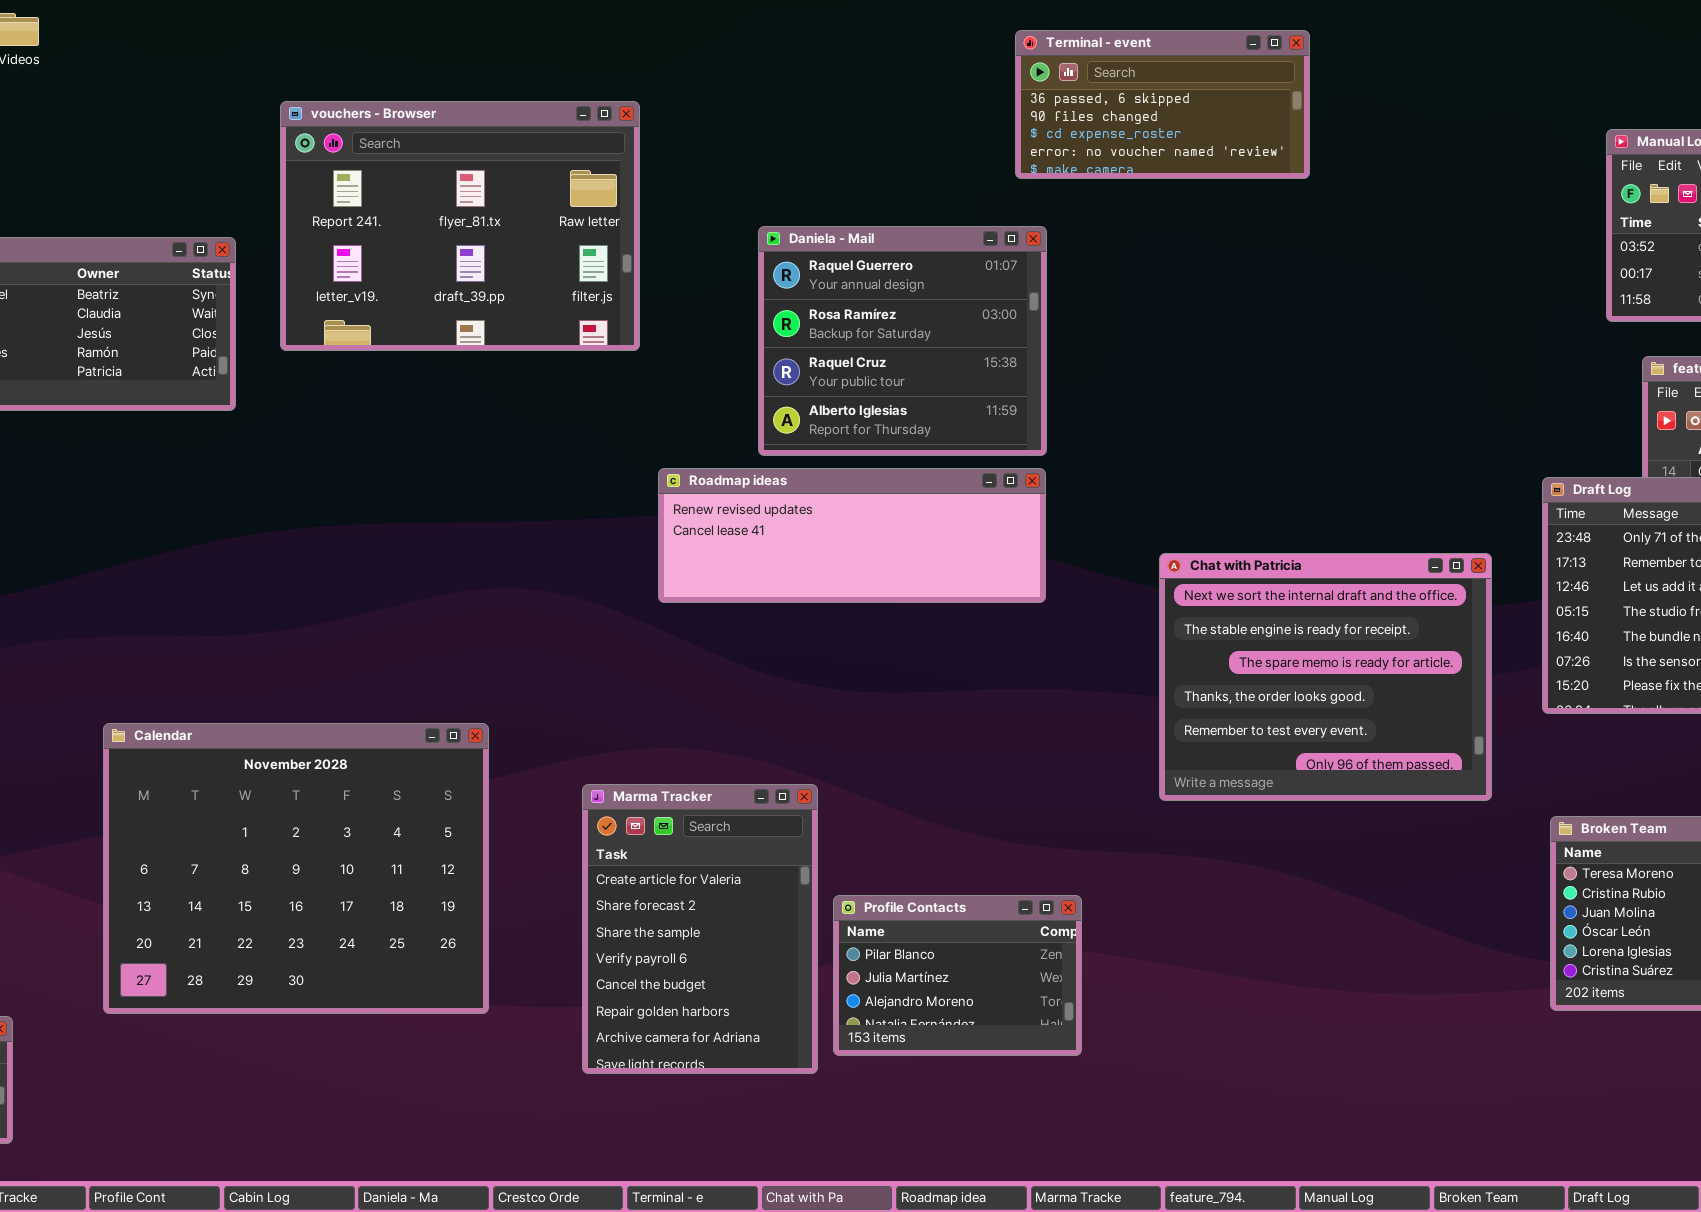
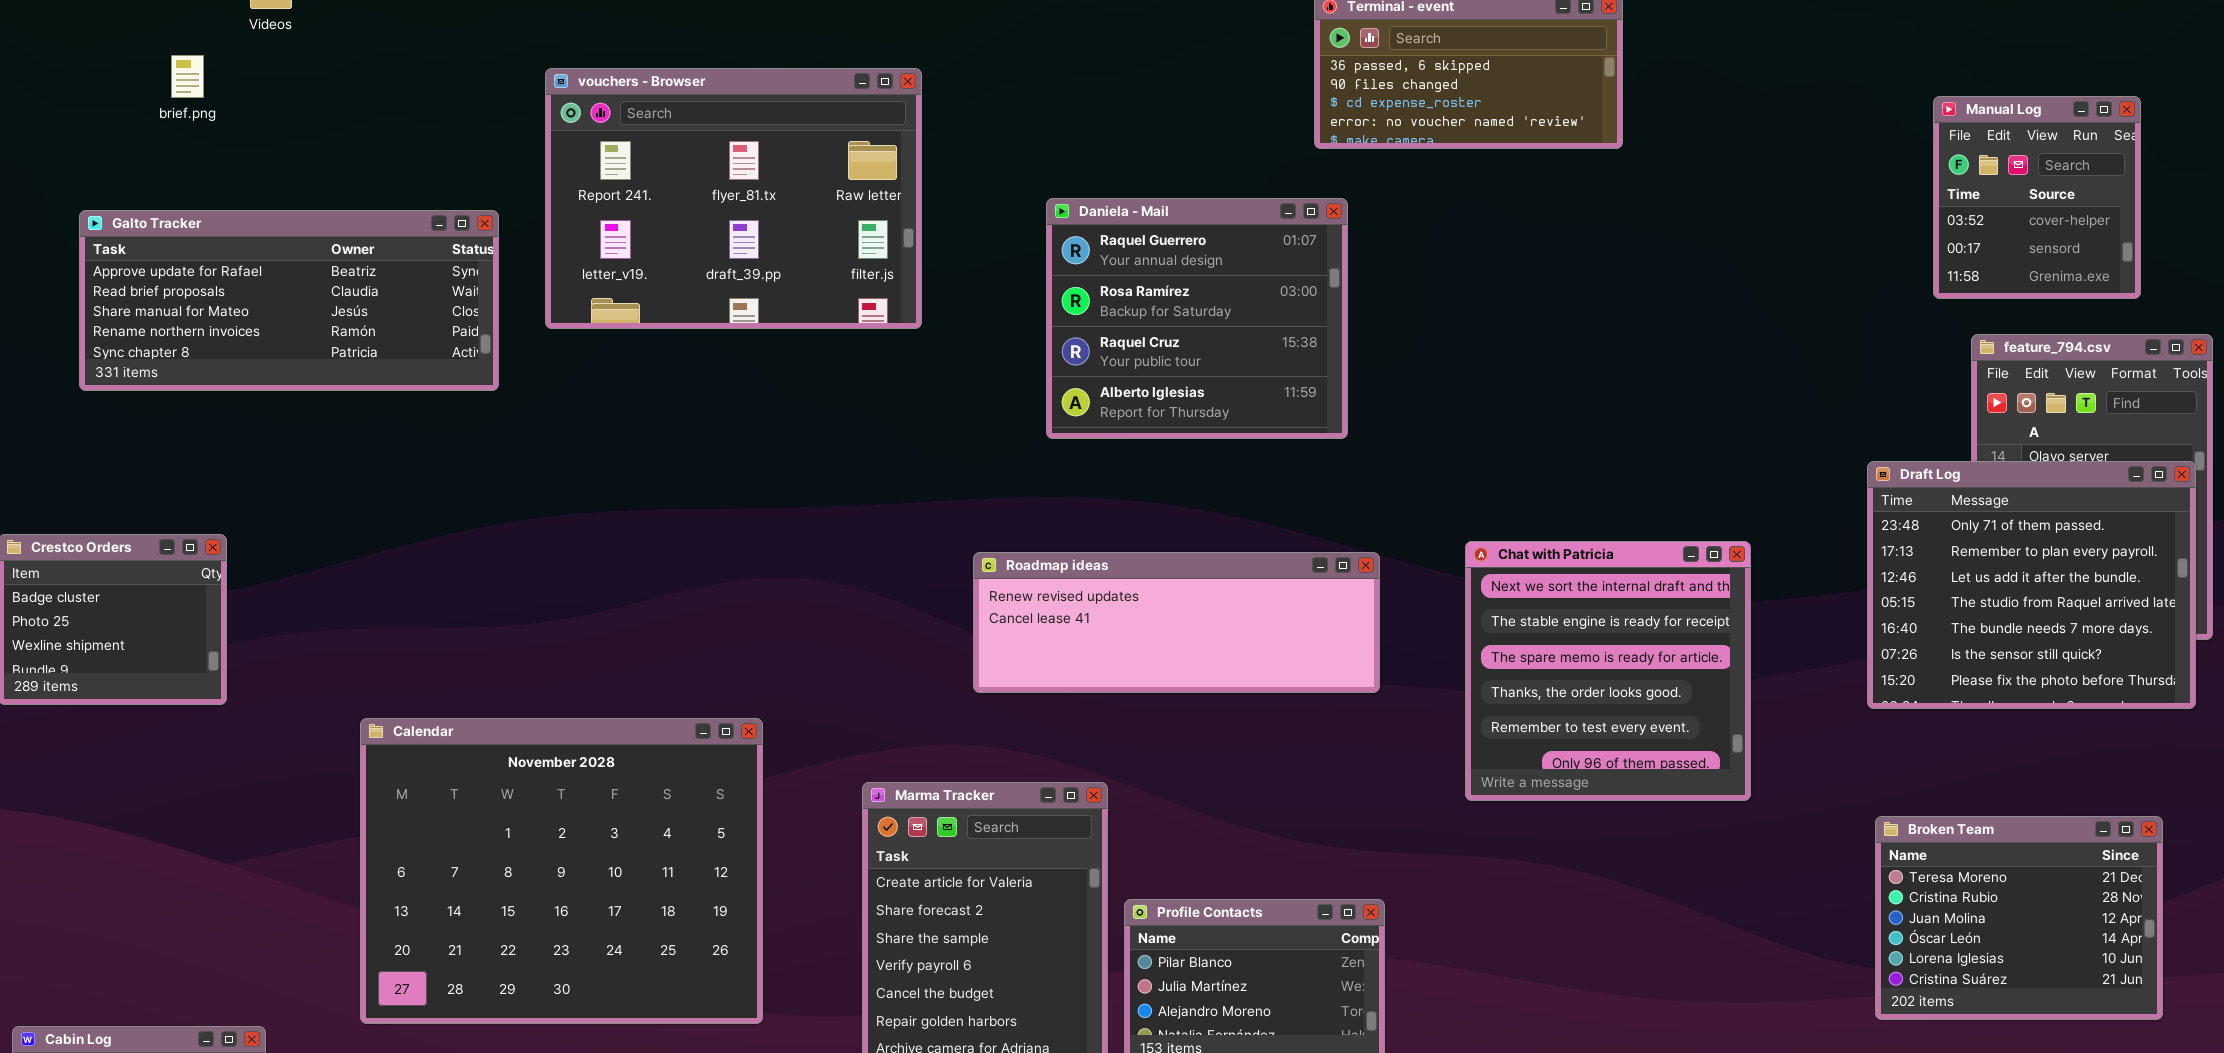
Roadmap ideas: [658,468,1046,603] -> [973,552,1380,693], moved
Chat with Patricia: [1159,553,1492,801] -> [1465,541,1751,801], resized

